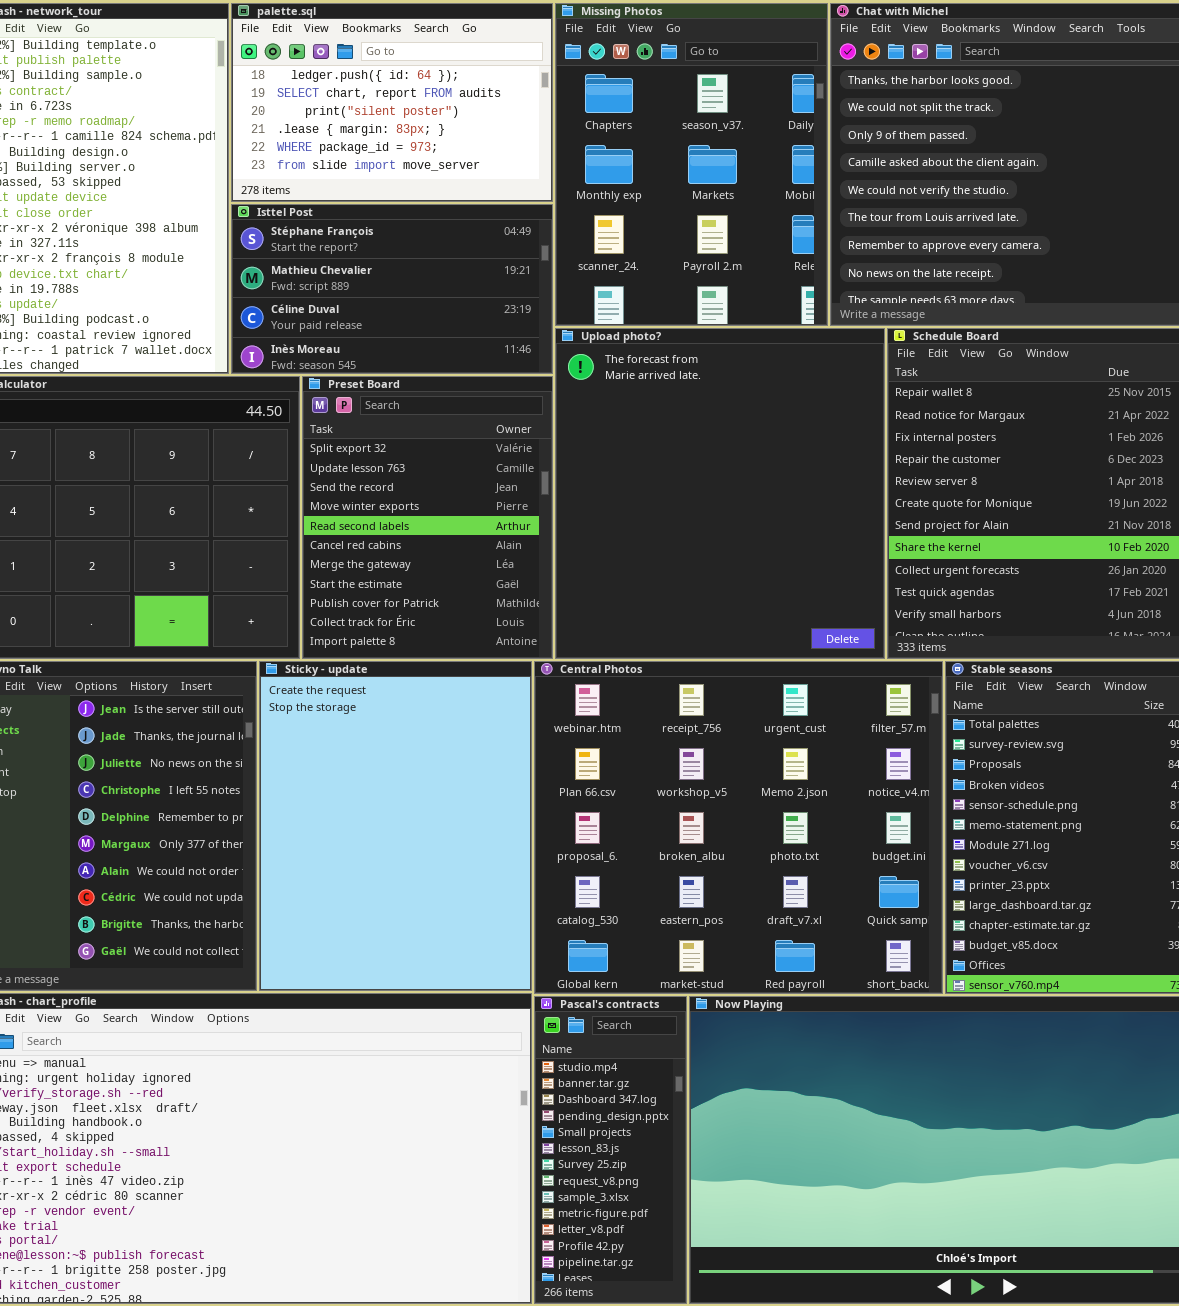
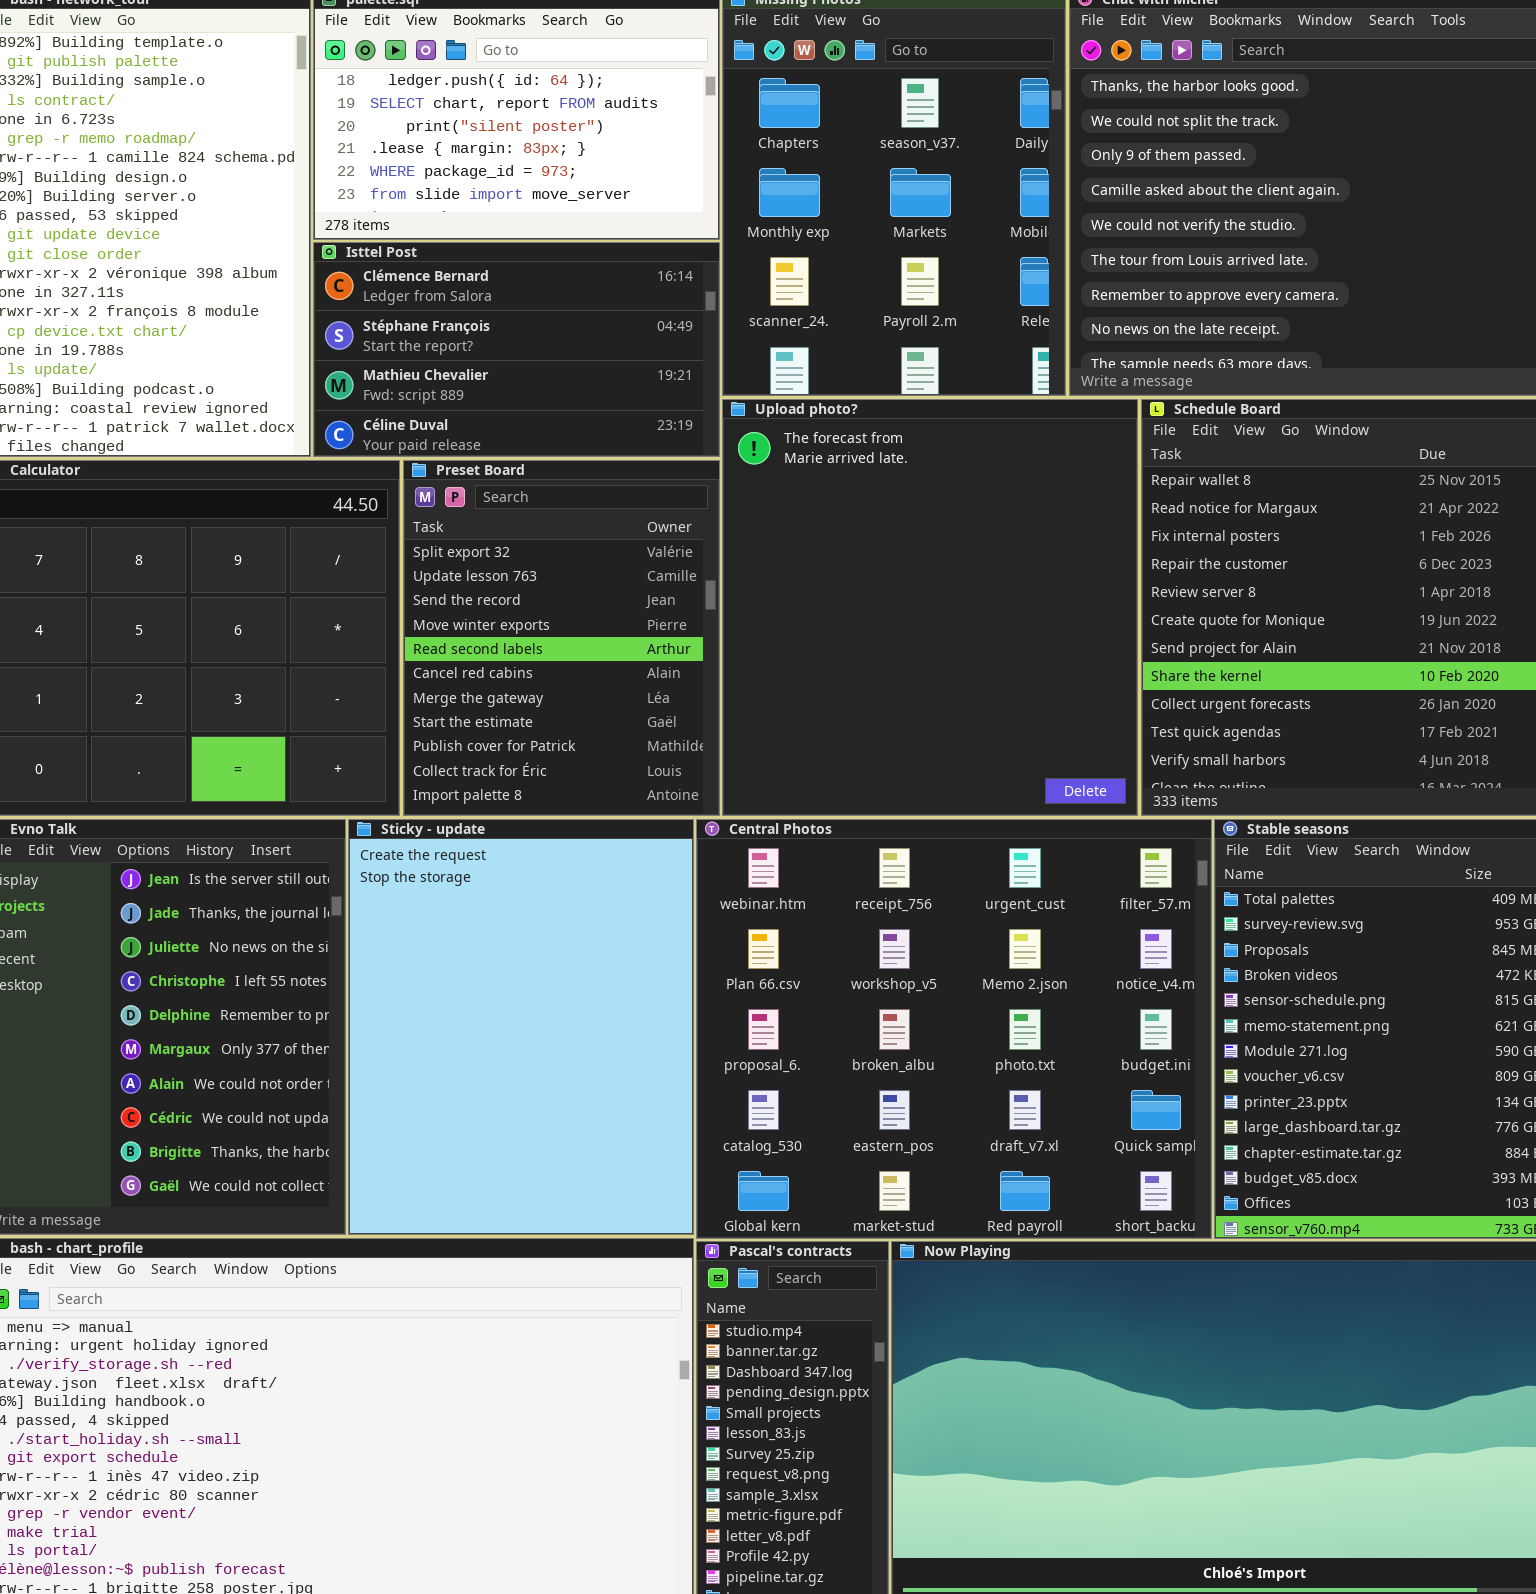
Isttel Post: [231,204,553,374] -> [313,242,720,457], scrolled up 1 row

